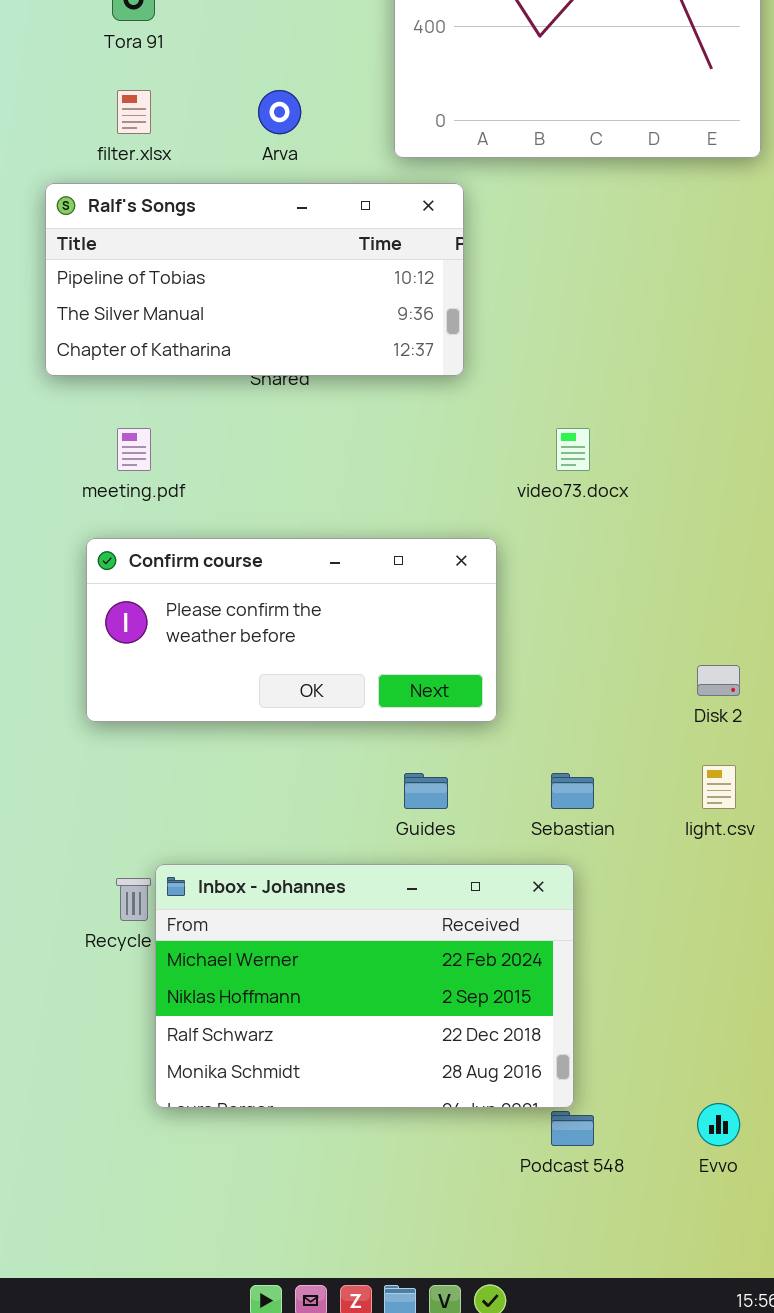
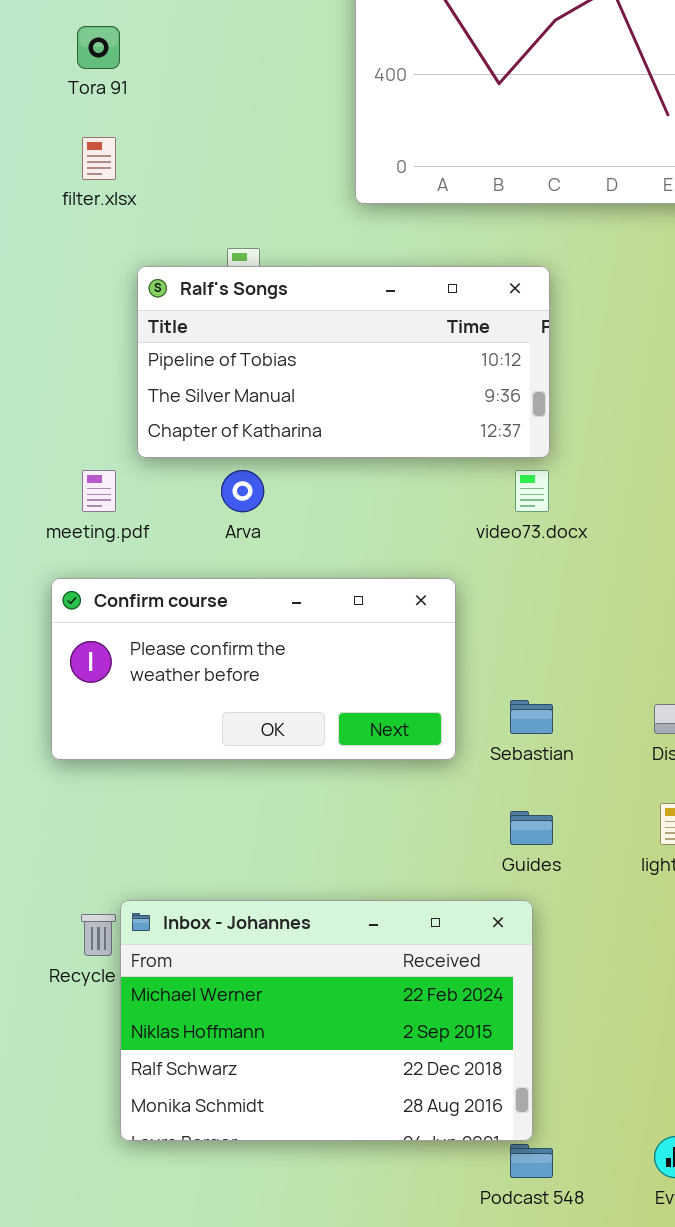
Arva: [258,90,301,134] -> [221,470,264,512], moved
Ralf's Songs: [45,183,464,376] -> [137,266,550,458], moved
Guides: [404,773,448,809] -> [510,811,553,845], moved
Sebastian: [551,773,594,809] -> [510,700,553,734], moved

